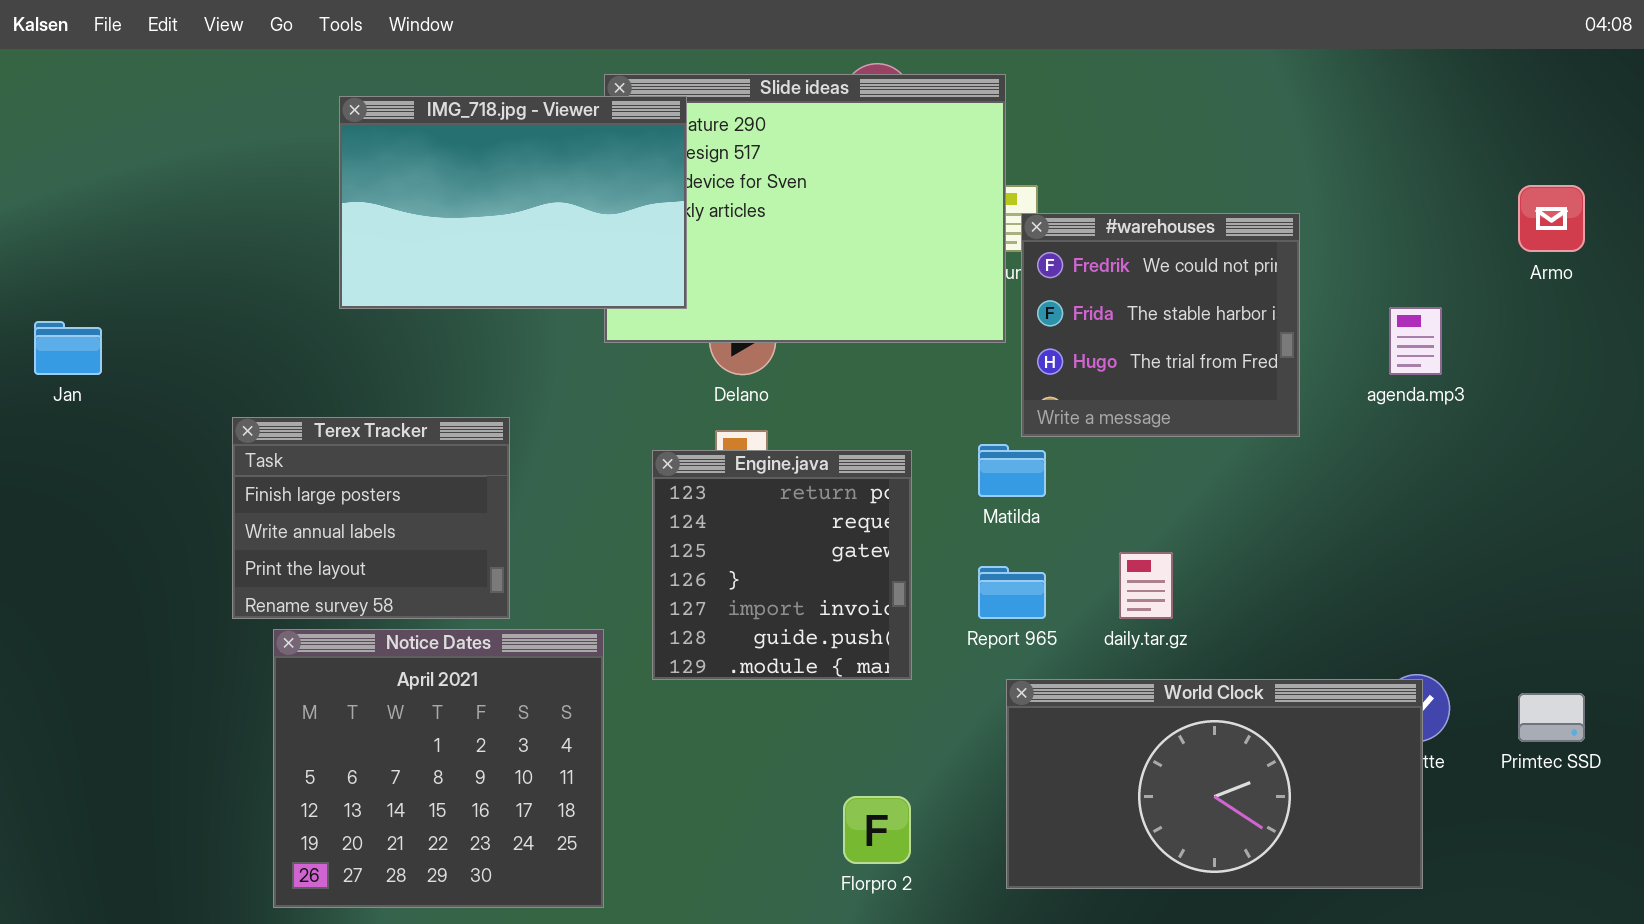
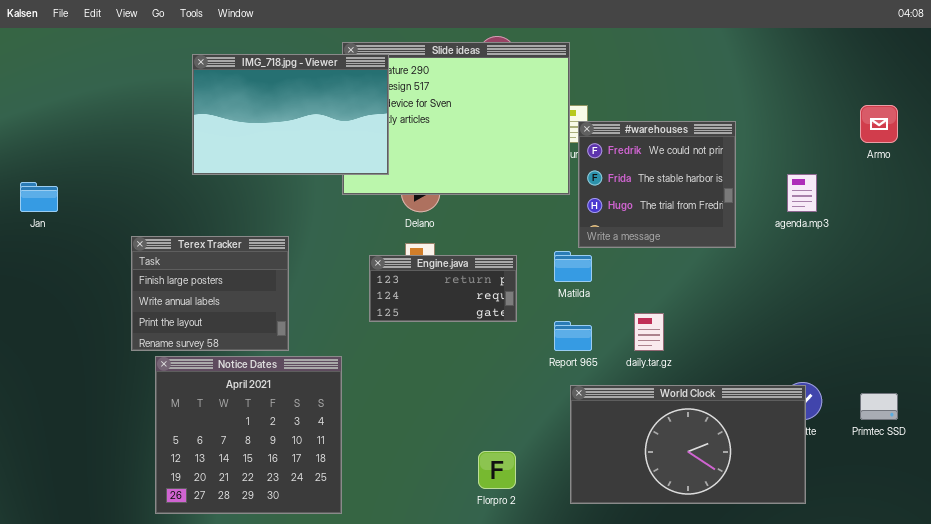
Engine.java: [652,450,912,680] -> [369,255,517,322], resized

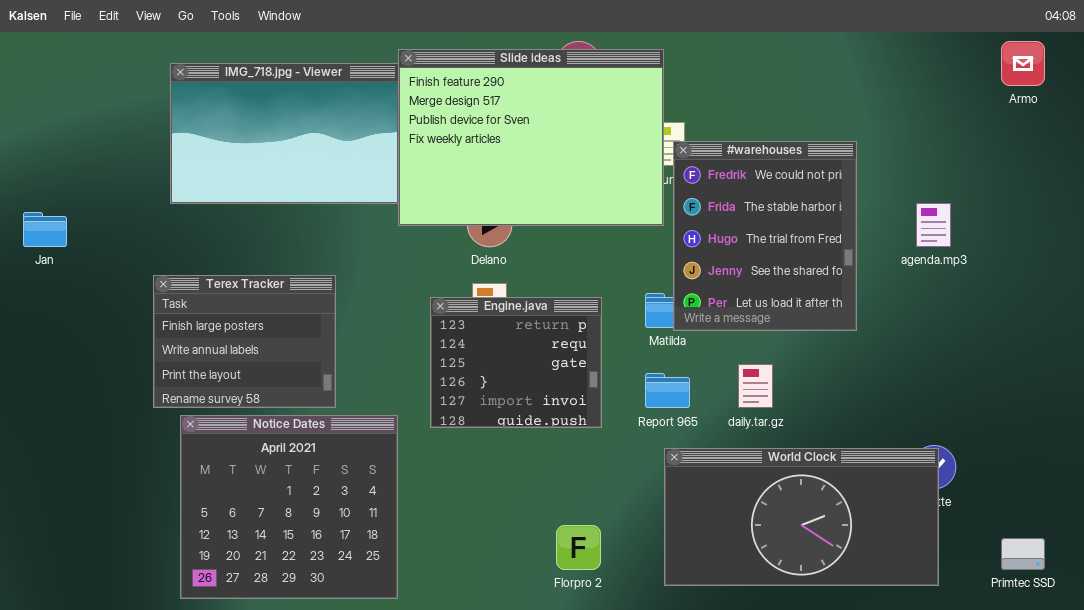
IMG_718.jpg - Viewer: [192,54,389,175] -> [170,63,399,204], moved
Armo: [860,105,898,143] -> [1001,41,1045,86], moved
#warehouses: [578,121,736,248] -> [673,141,857,331], resized
Engine.java: [369,255,517,322] -> [430,297,602,428], resized
Primtec SSD: [860,393,898,420] -> [1001,538,1045,570], moved

